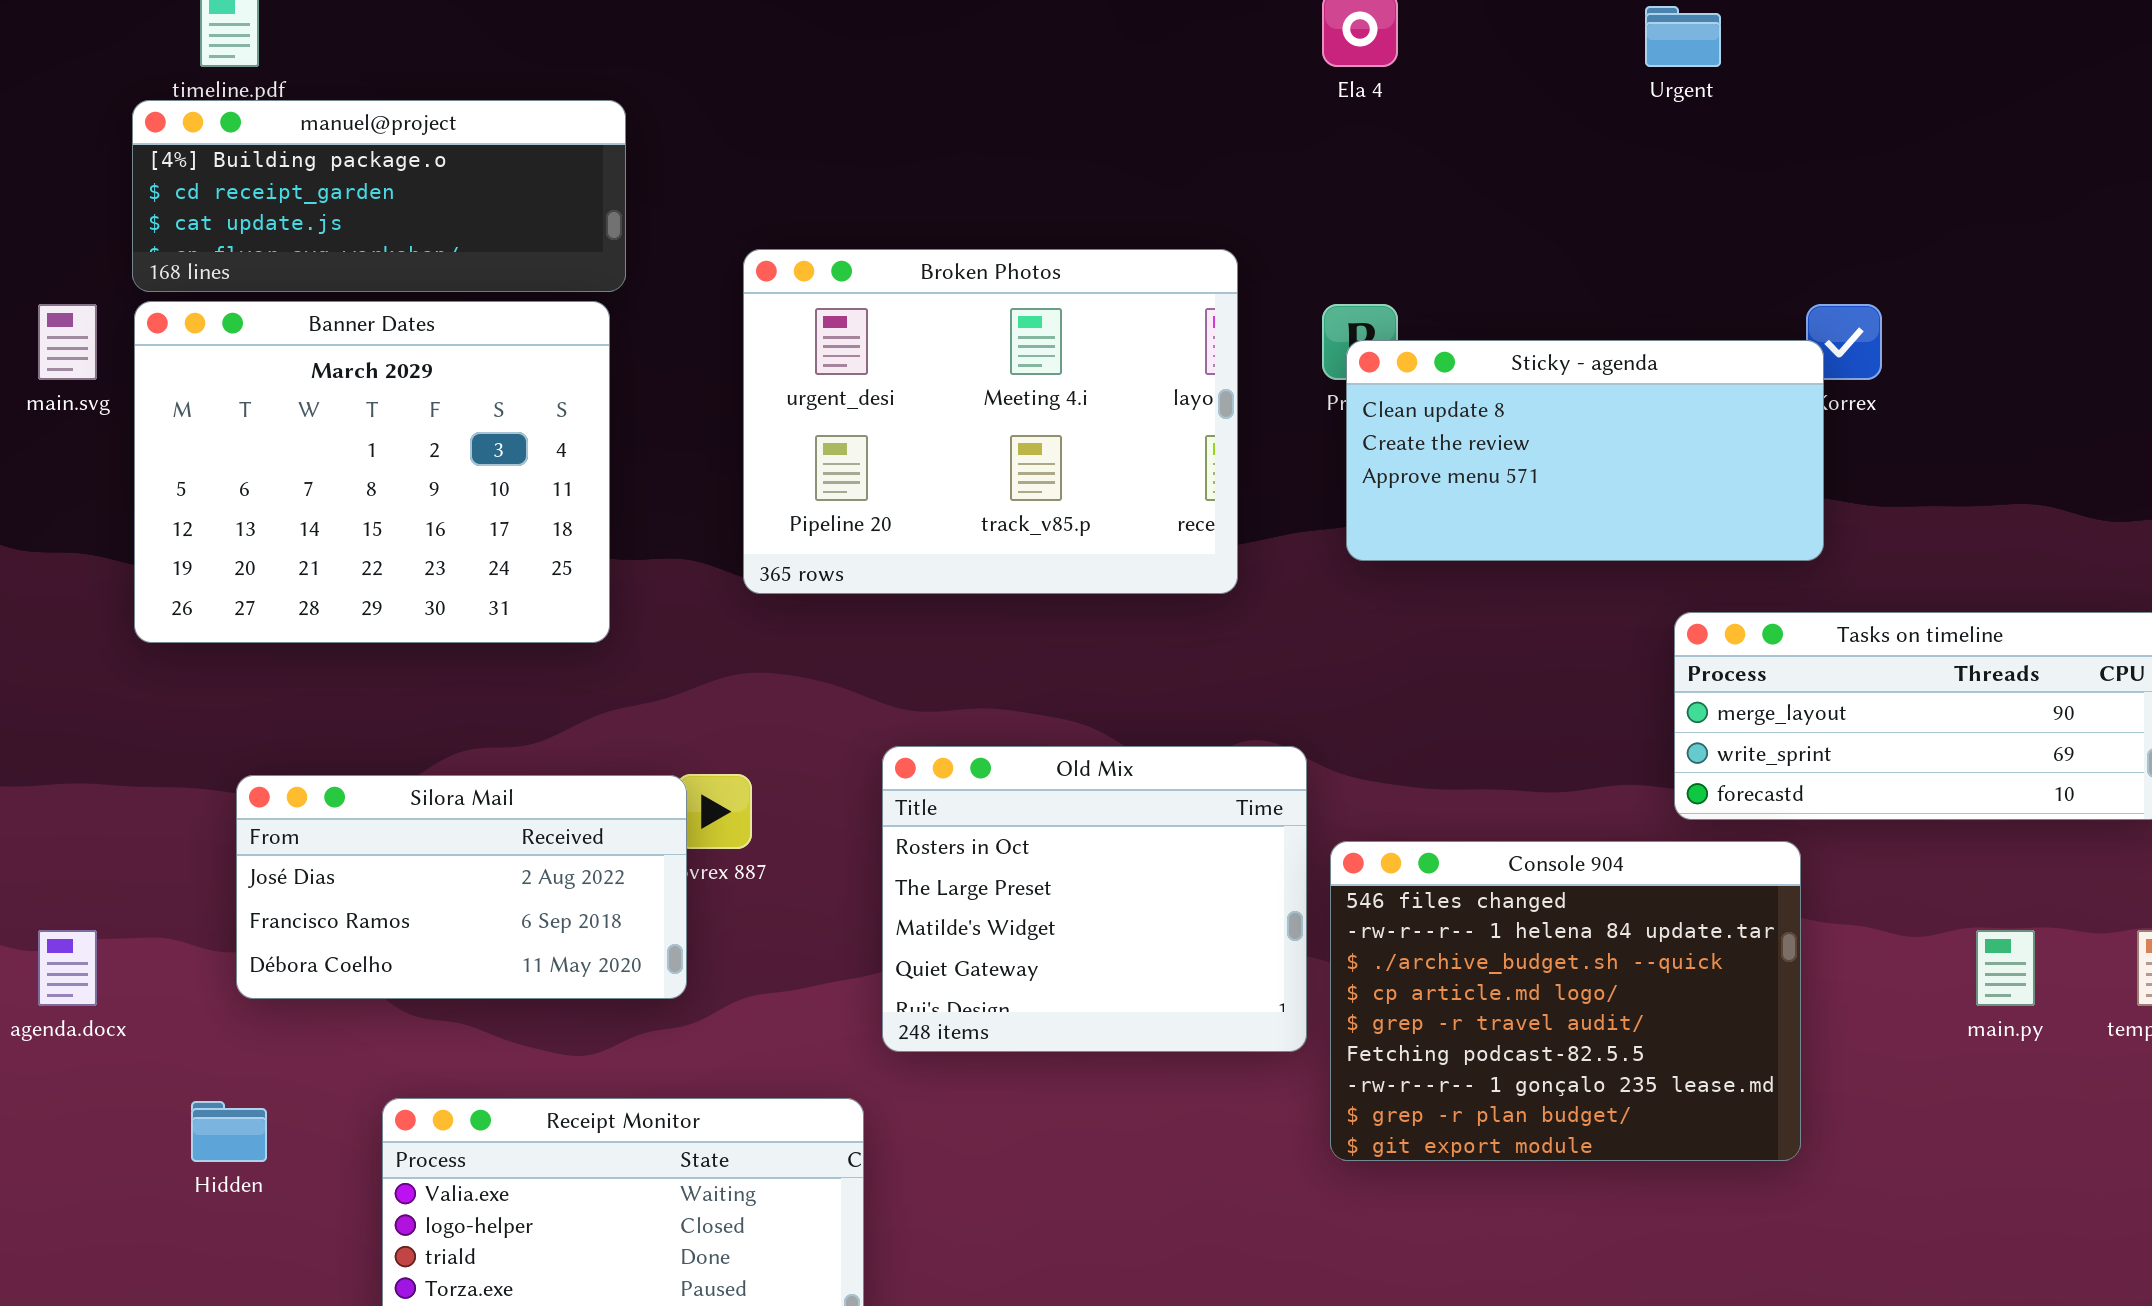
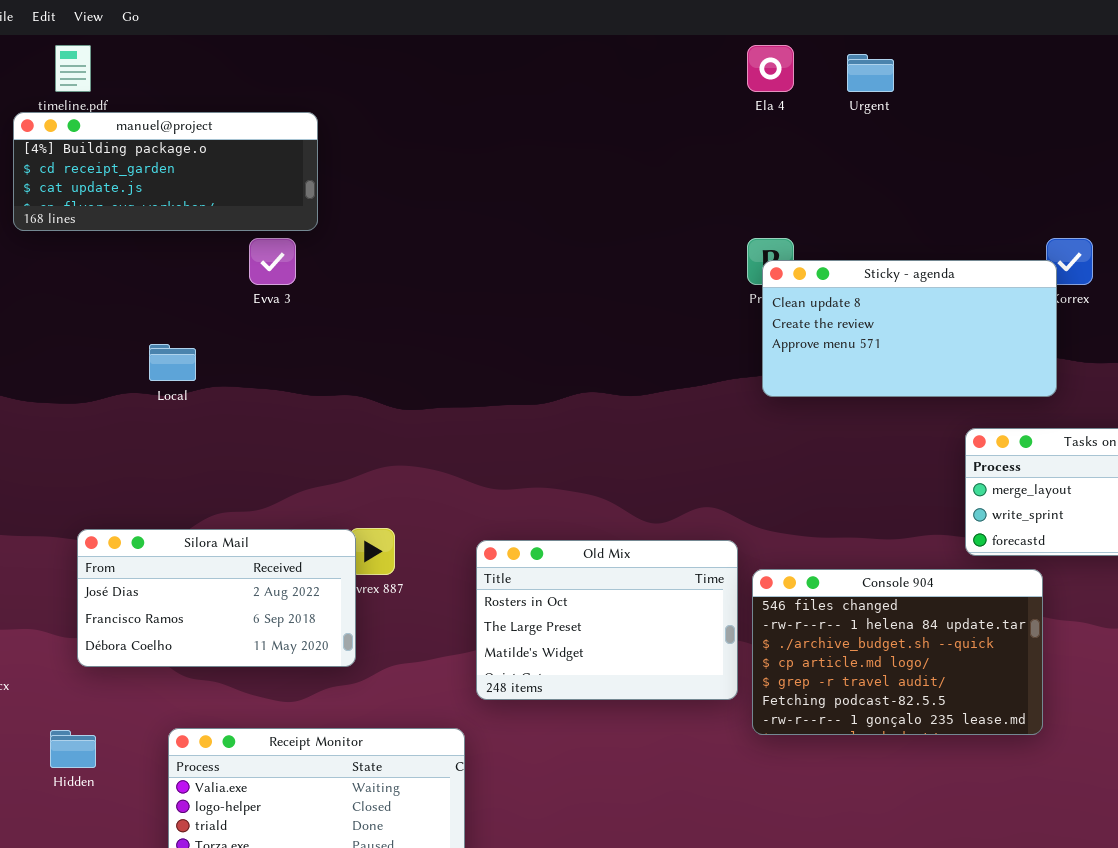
Urgent: [1645,6,1721,67] -> [847,54,894,92], moved
Broken Photos: [743,249,1238,594] -> none, closed
Banner Dates: [134,301,610,643] -> none, closed
Old Mix: [882,746,1307,1052] -> [476,540,738,700], resized
Console 904: [1330,841,1801,1161] -> [752,569,1043,735], resized

